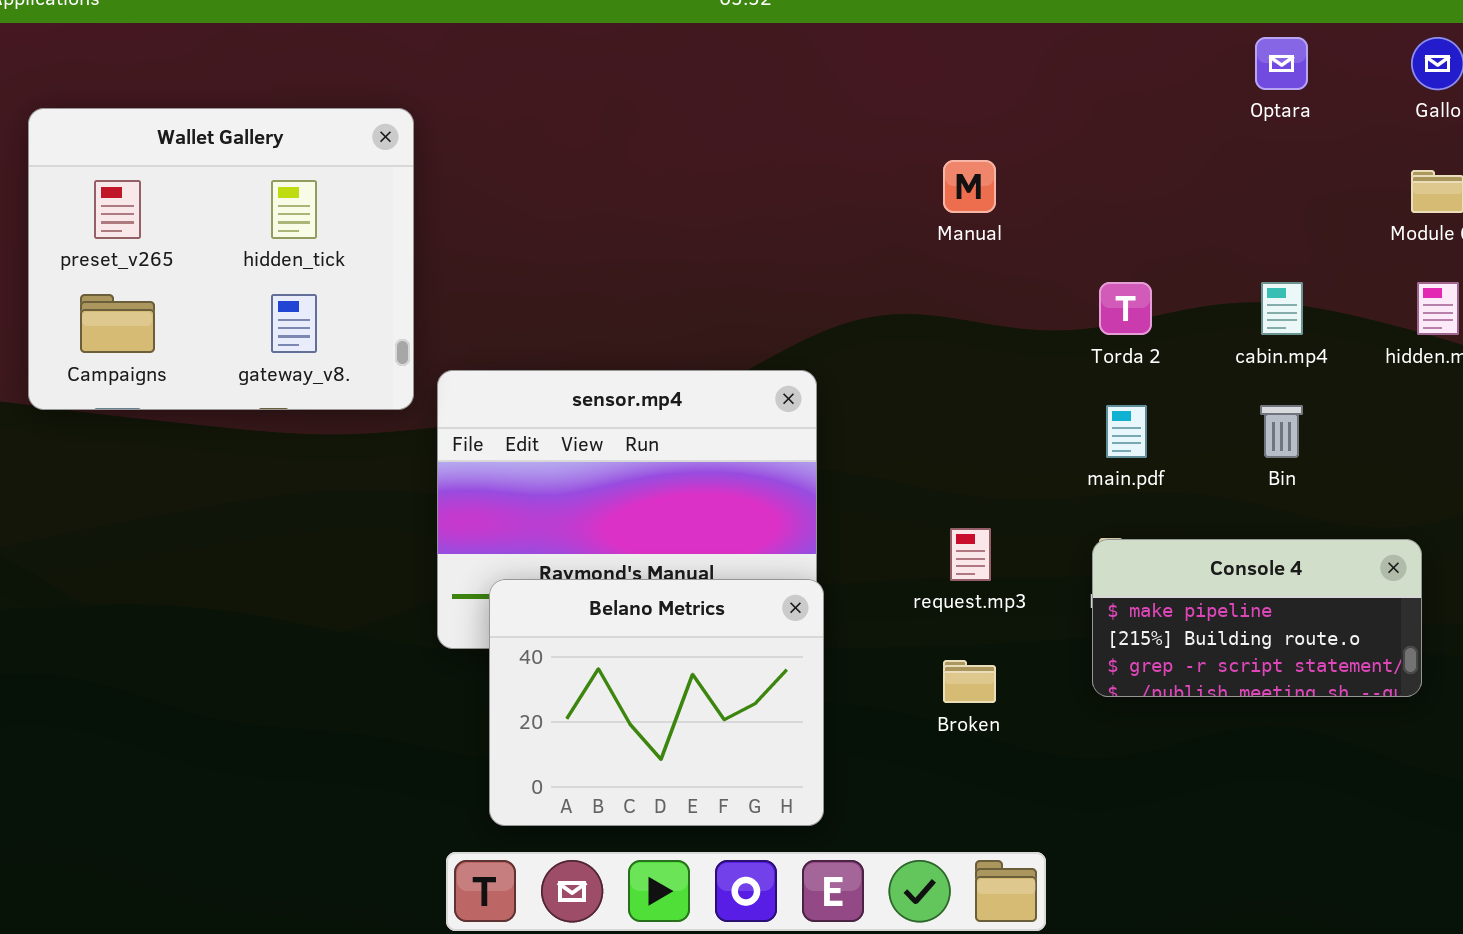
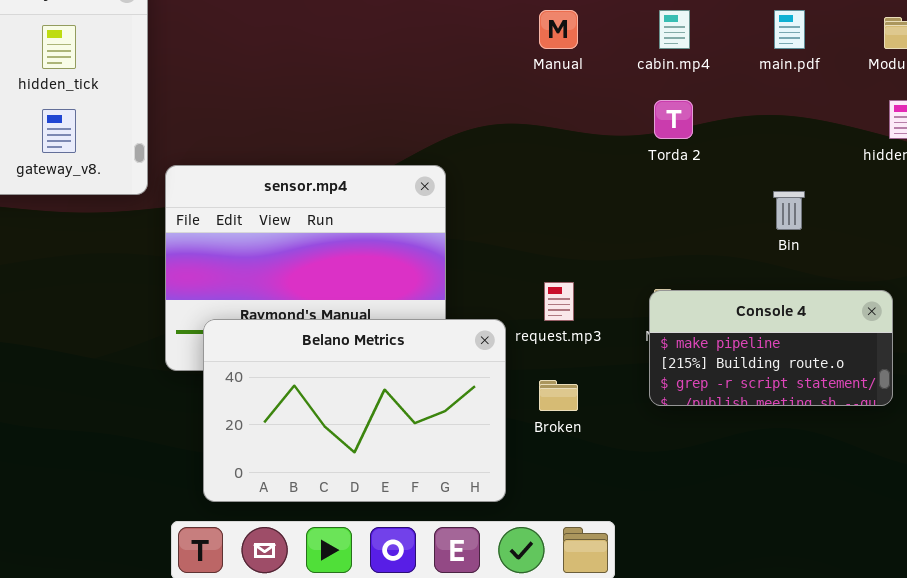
cabin.mp4: [1261,282,1303,335] -> [659,10,690,49], moved
main.pdf: [1106,405,1147,458] -> [774,10,805,49], moved
Belano Metrics: [489,579,824,826] -> [203,319,506,502], resized

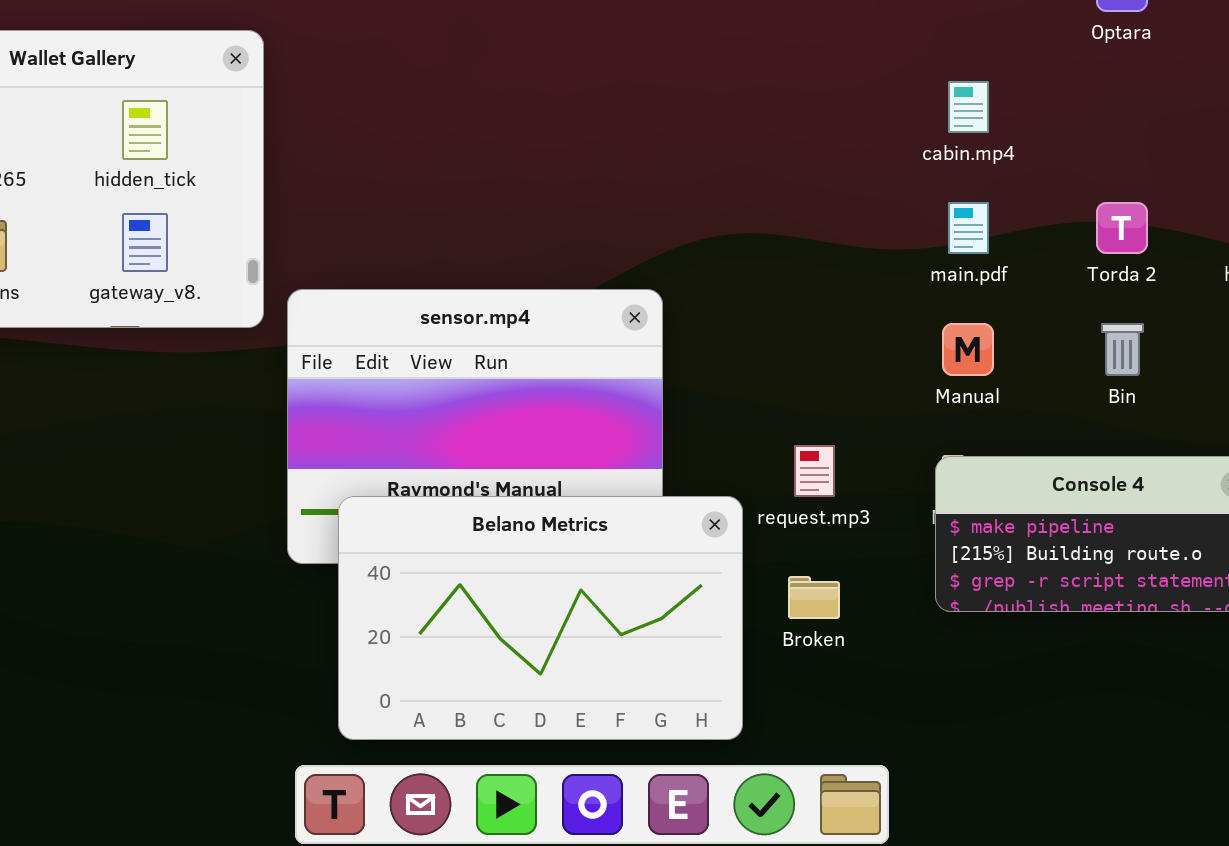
Manual: [539,10,578,49] -> [942,323,994,376], moved
main.pdf: [774,10,805,49] -> [948,202,989,254], moved
Torda 2: [654,100,693,139] -> [1096,202,1148,254], moved

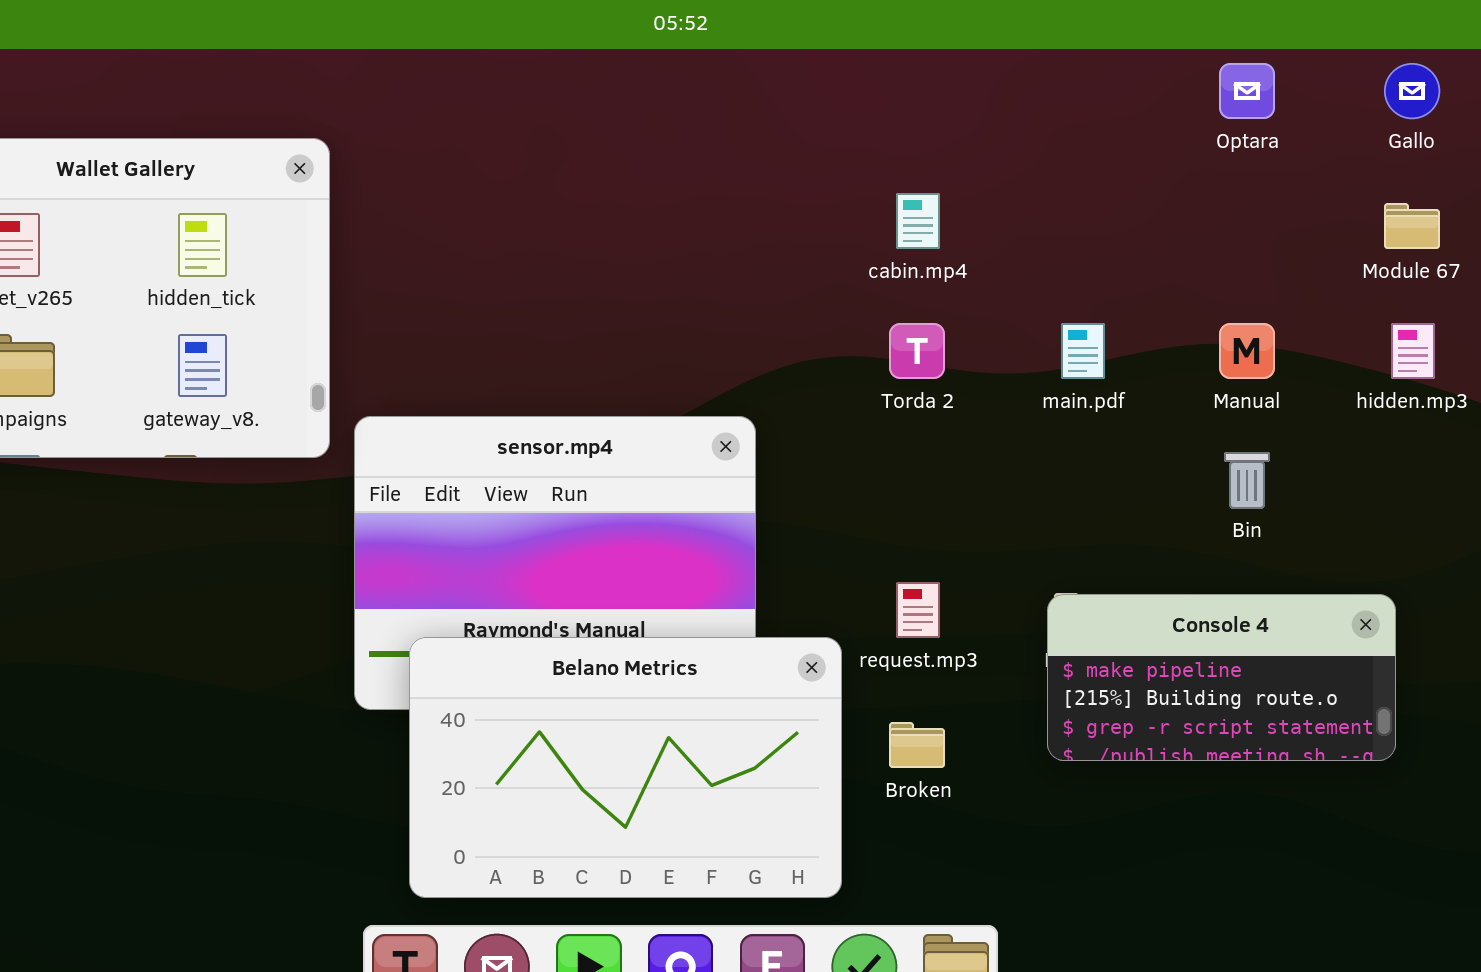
cabin.mp4: [948,81,989,133] -> [896,193,940,249], moved
Torda 2: [1096,202,1148,254] -> [889,323,945,379], moved
Manual: [942,323,994,376] -> [1219,323,1275,379], moved

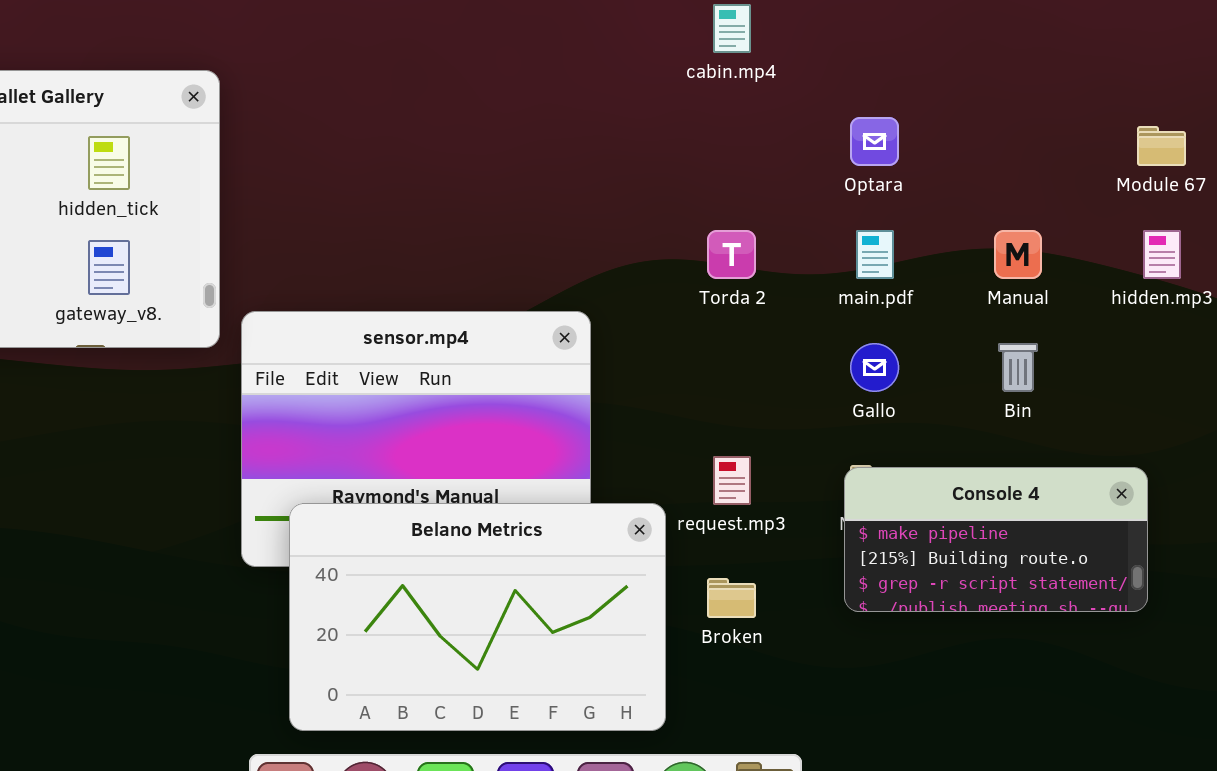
Optara: [1219,63,1275,119] -> [850,117,899,166], moved
Gallo: [1384,63,1440,119] -> [850,343,899,392], moved
cabin.mp4: [896,193,940,249] -> [713,4,751,53], moved

